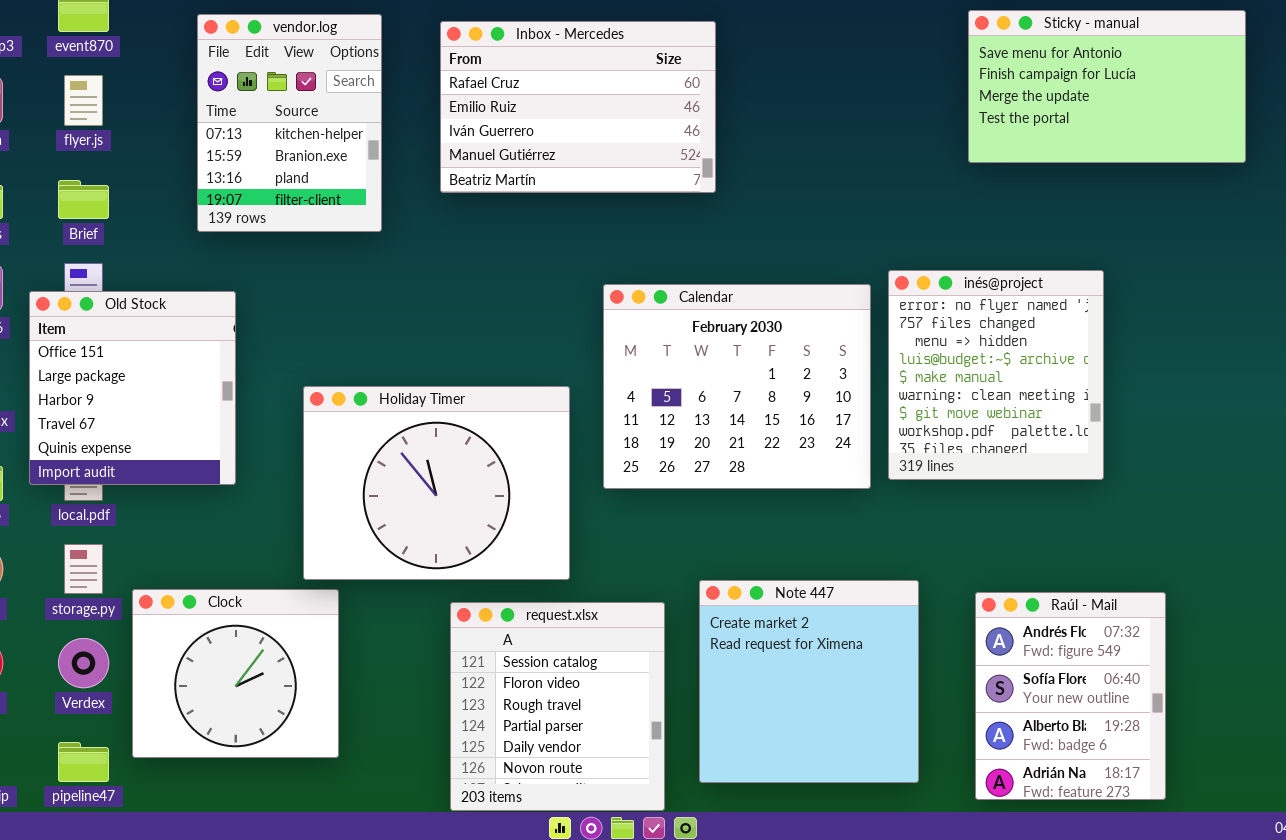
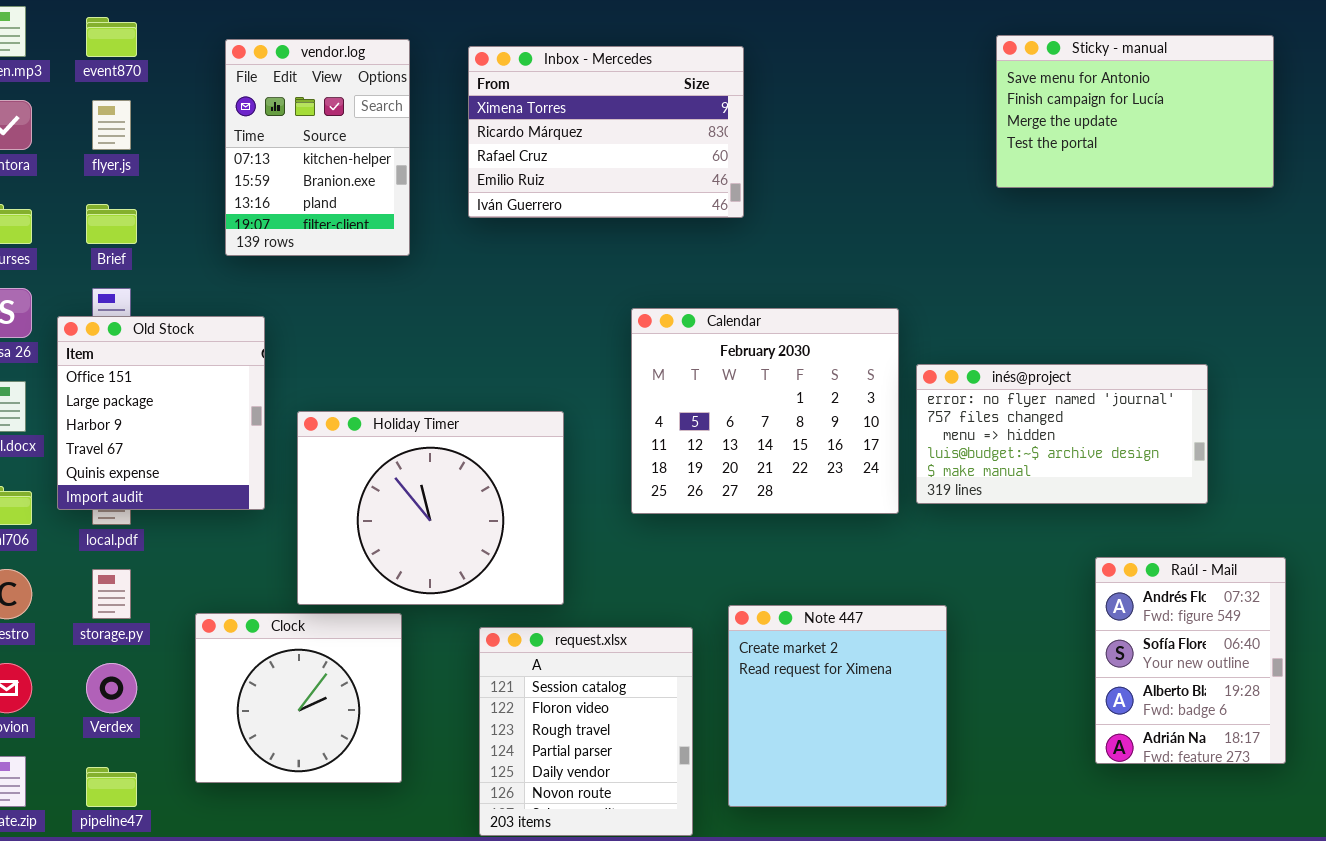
Inbox - Mercedes: [440,21,716,193] -> [468,46,744,218], scrolled up 2 rows
inés@project: [888,270,1104,480] -> [916,364,1208,504], resized
Holiday Timer: [303,386,570,580] -> [297,411,564,605], moved
Clock: [132,589,339,758] -> [195,613,402,783], moved
Raúl - Mail: [975,592,1166,800] -> [1095,557,1286,764], moved

